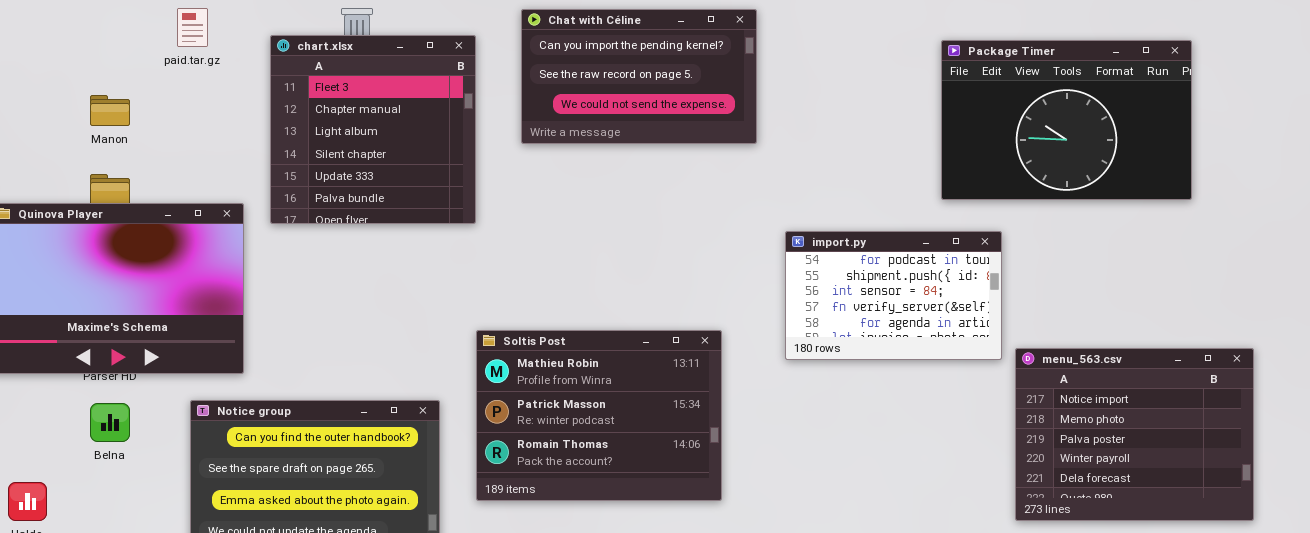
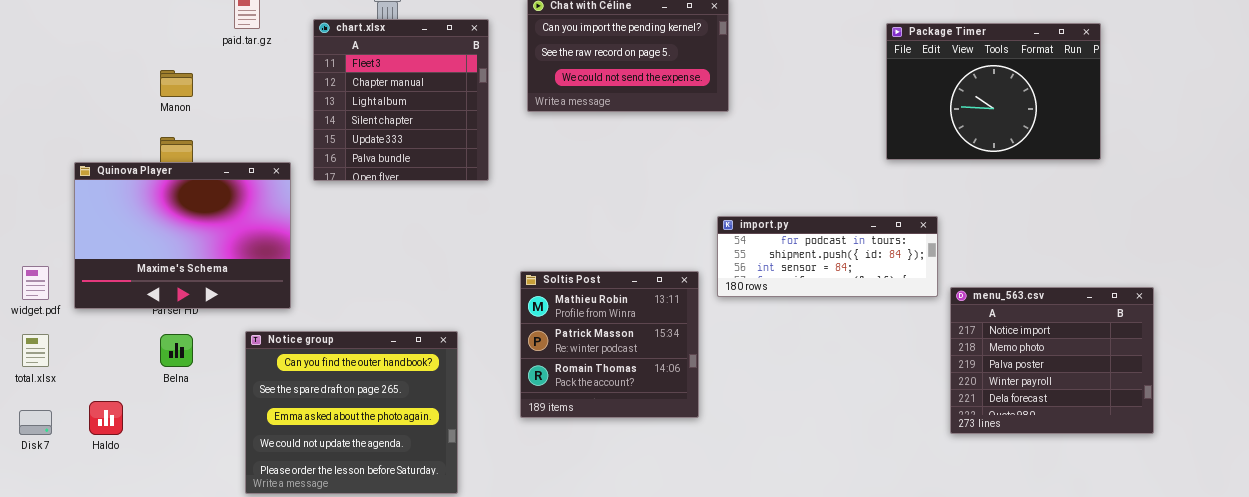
import.py: [785,231,1002,360] -> [717,216,938,297], resized
Soltis Post: [476,330,722,501] -> [520,271,699,418], resized

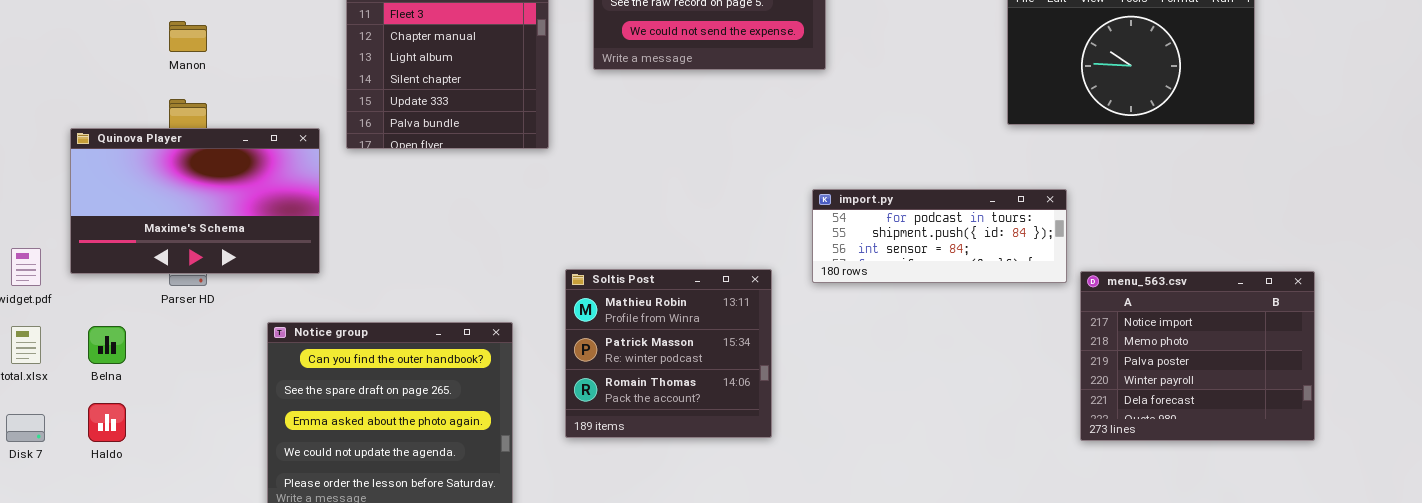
Quinova Player: [74,162,291,309] -> [70,128,320,274], resized
Soltis Post: [520,271,699,418] -> [565,269,772,438], moved
Belna: [160,334,193,367] -> [88,326,126,364], moved

